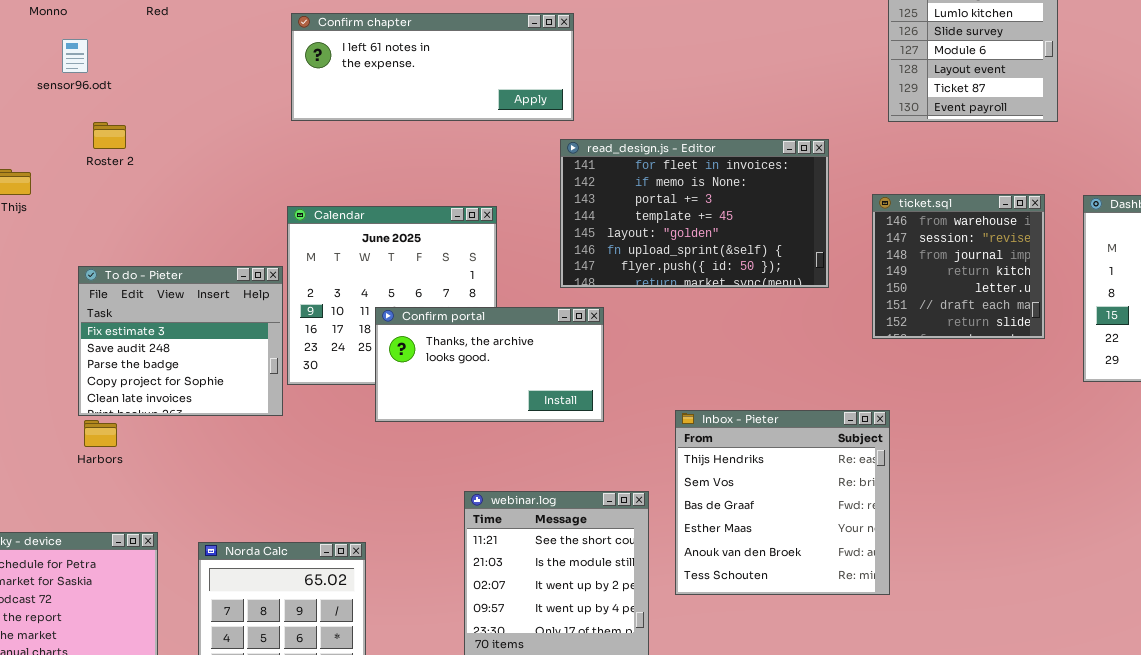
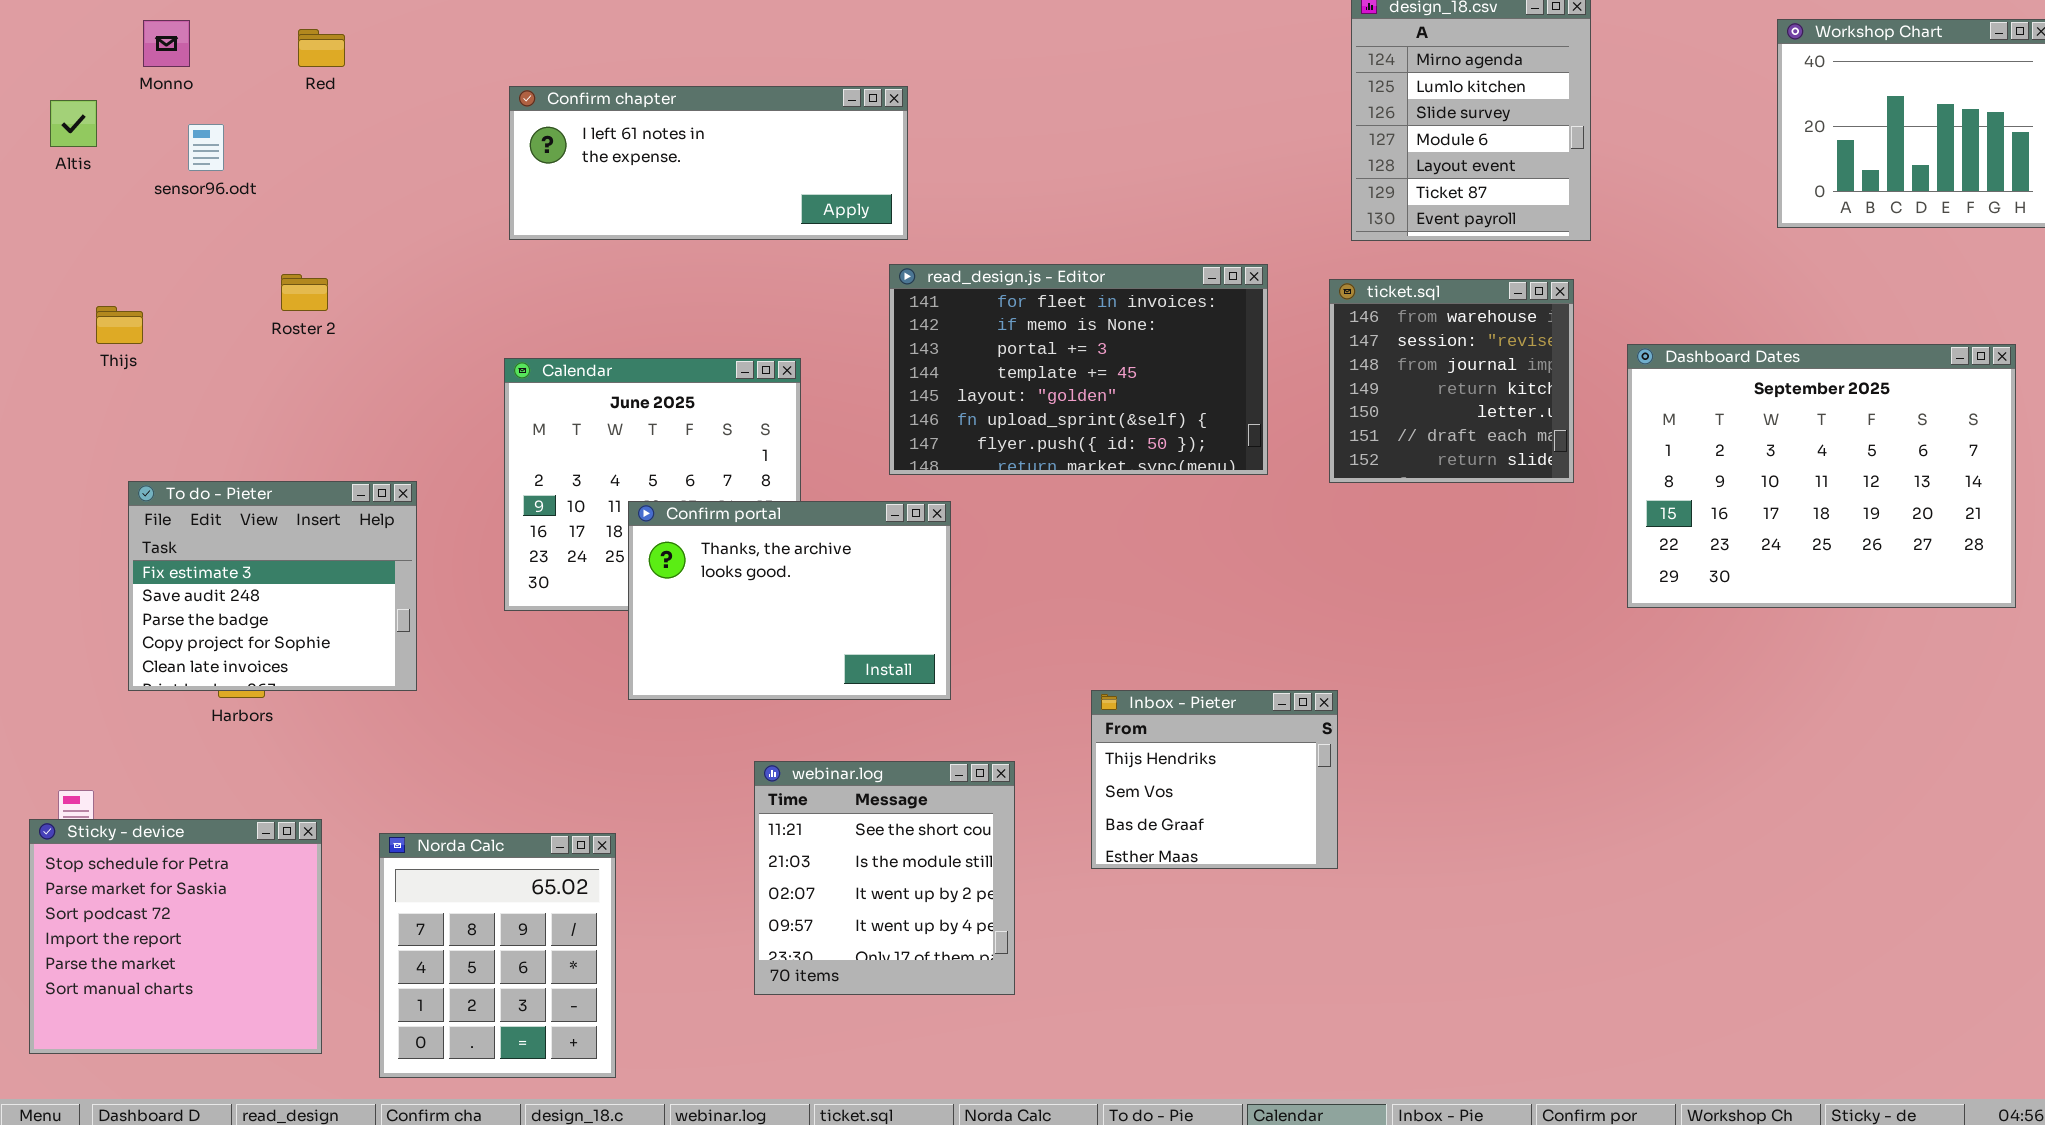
Roster 2: [93,122,126,149] -> [281,274,328,311], moved
ticket.sql: [872,194,1045,339] -> [1329,279,1574,483], moved
To do - Pieter: [78,266,283,416] -> [128,481,417,691], moved
Confirm portal: [375,307,604,422] -> [628,501,951,700], resized
Inbox - Pieter: [675,410,890,595] -> [1091,690,1338,869], moved, resized

